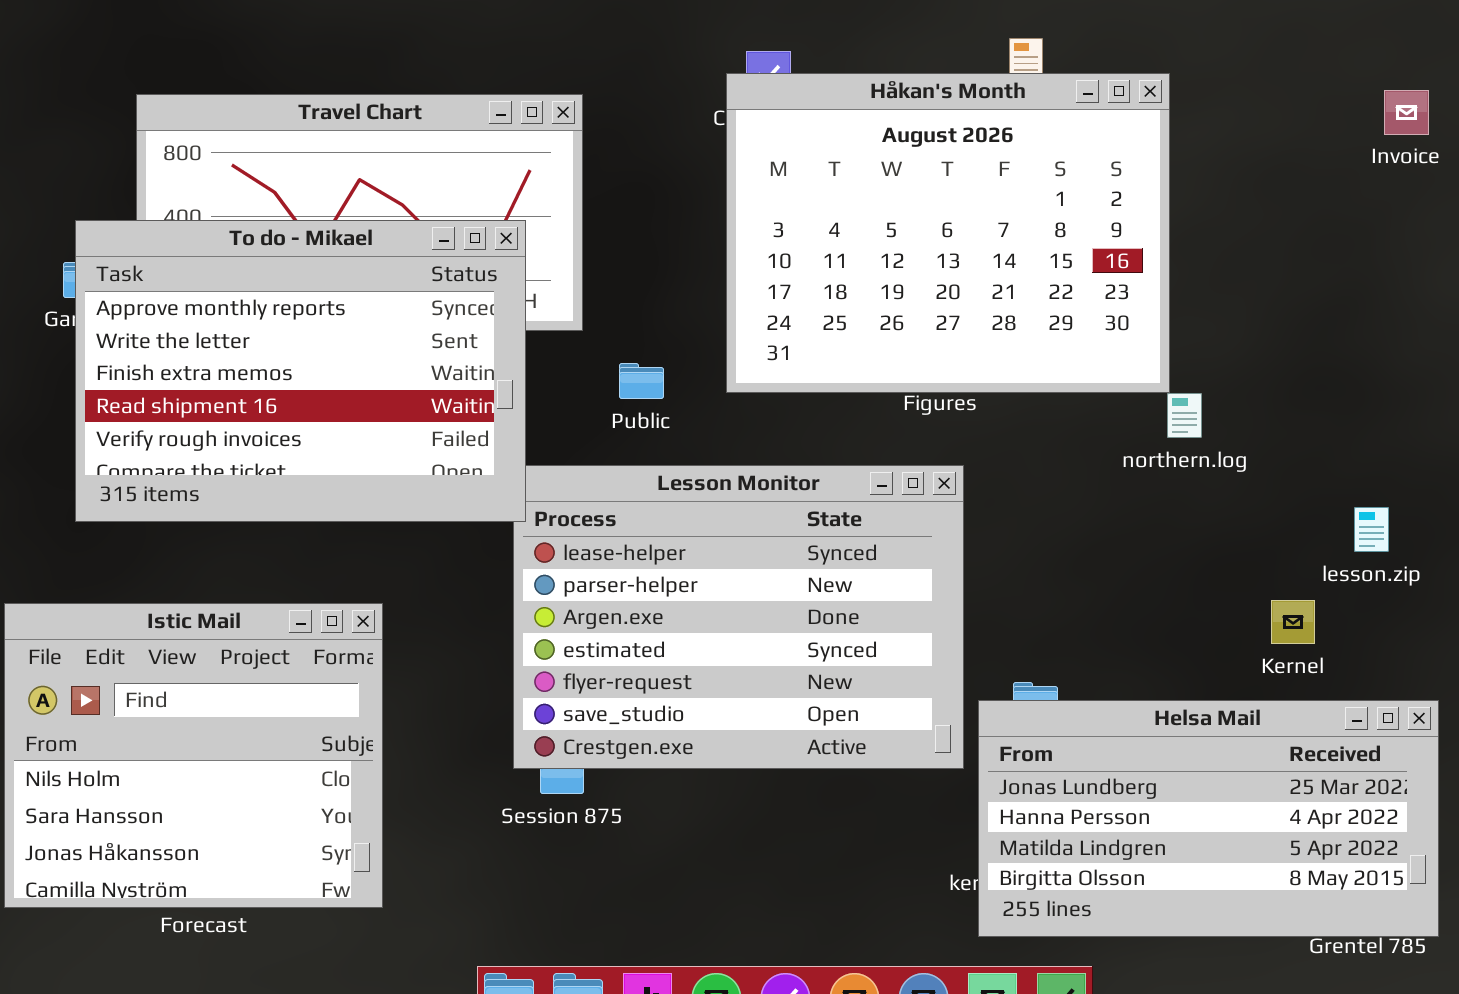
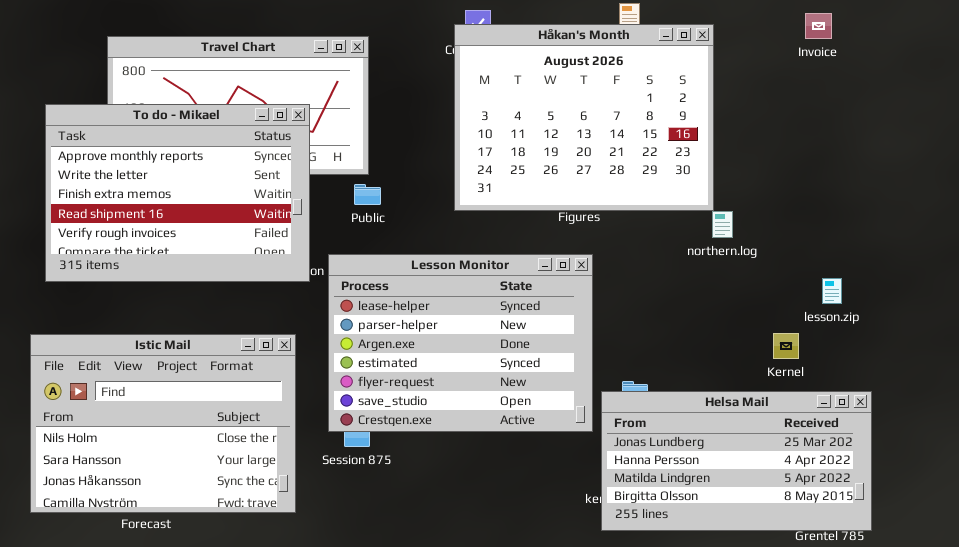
Invoice: [1384,90,1429,135] -> [805,13,832,39], moved
To do - Mikael: [75,220,526,522] -> [45,104,310,282], moved
Public: [619,363,664,399] -> [354,184,381,205], moved
Istic Mail: [4,603,383,908] -> [30,334,296,513], resized

